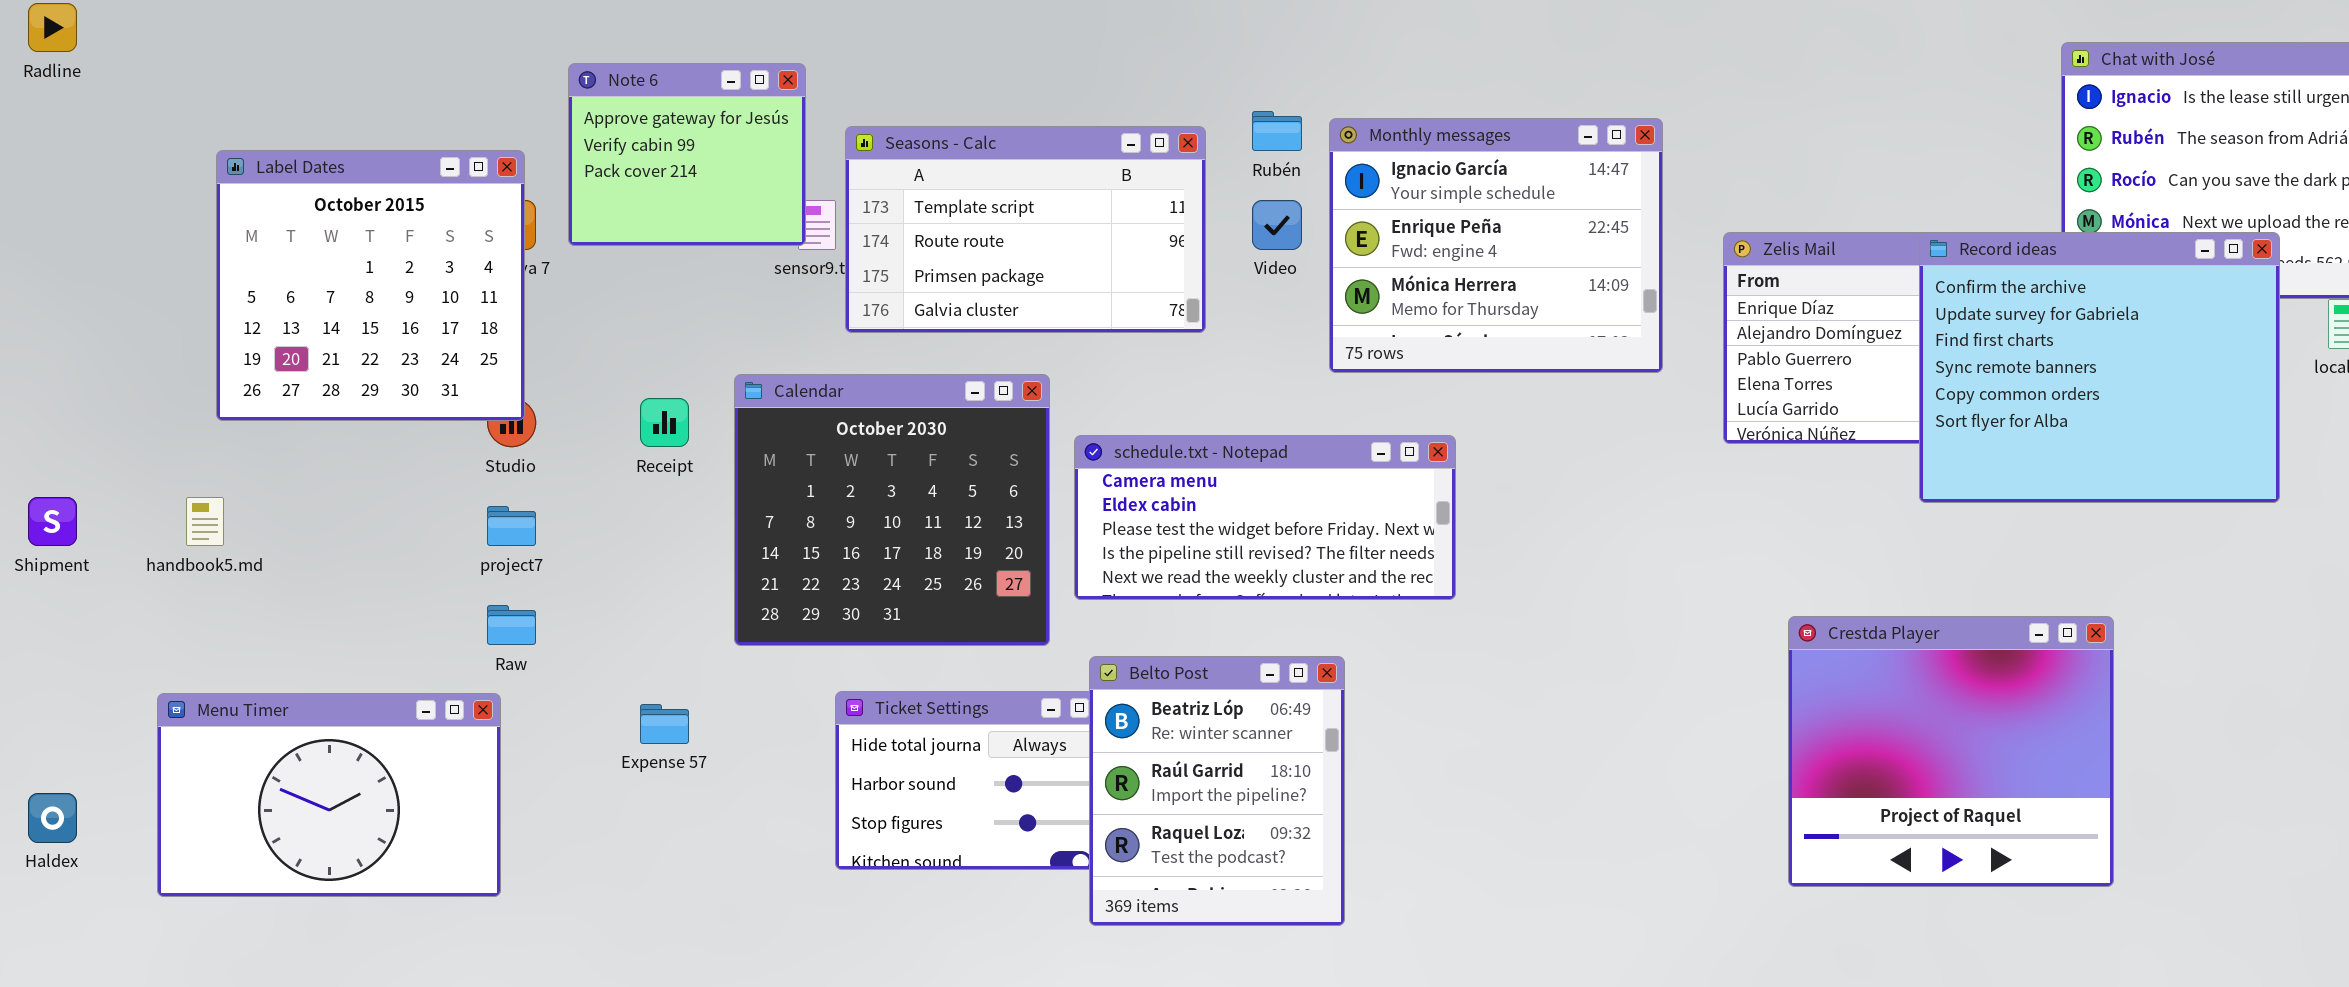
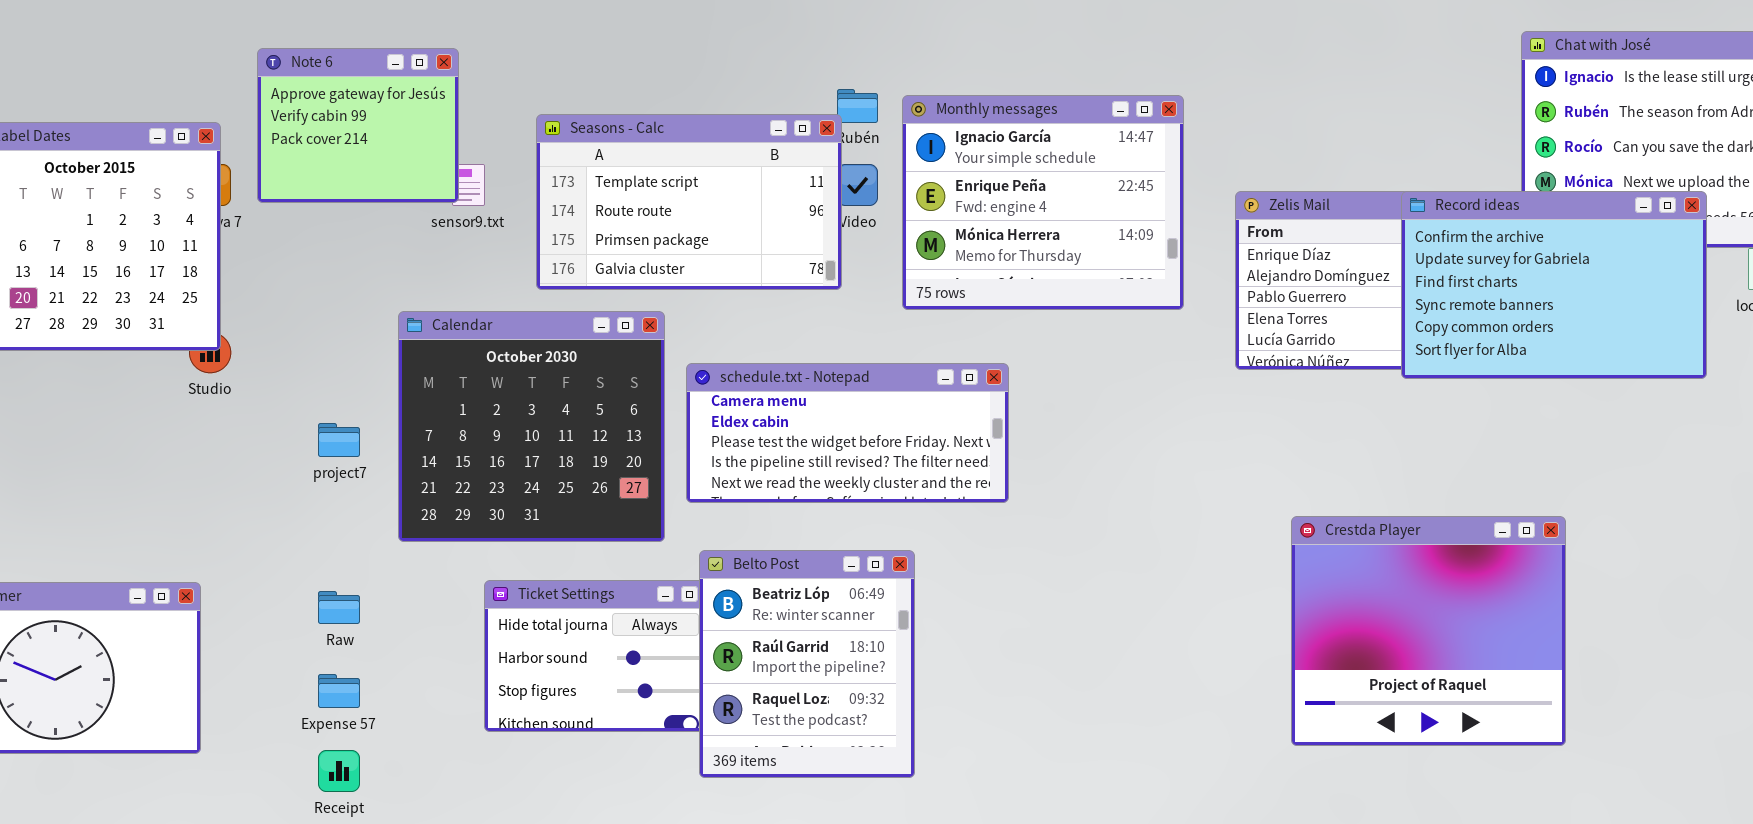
Seasons - Calc: [845,126,1206,333] -> [536,114,842,290], moved
Record ideas: [1919,232,2280,503] -> [1401,191,1707,379], resized
Receipt: [640,398,689,447] -> [318,750,360,792], moved
project7: [487,506,536,546] -> [318,423,360,457], moved
Raw: [487,605,536,645] -> [318,591,360,624], moved
Expense 57: [640,704,689,744] -> [318,674,360,708], moved

